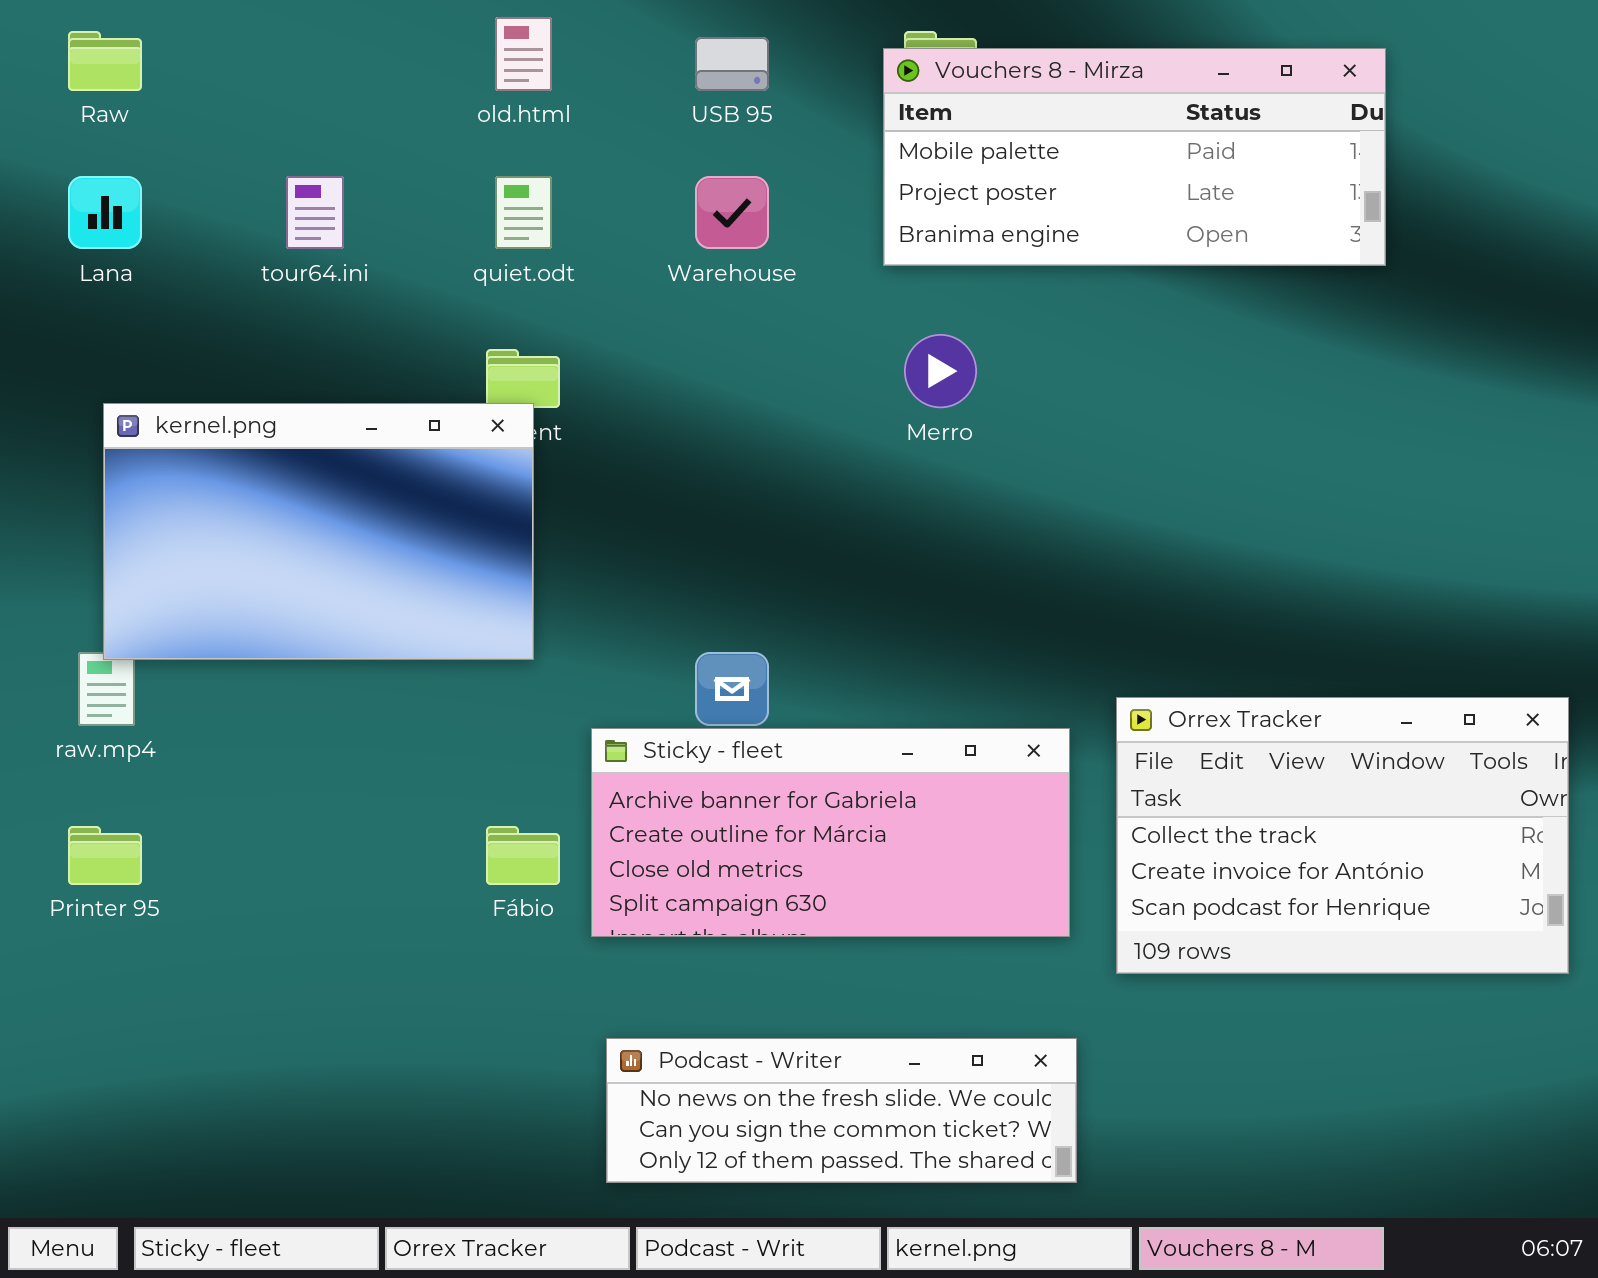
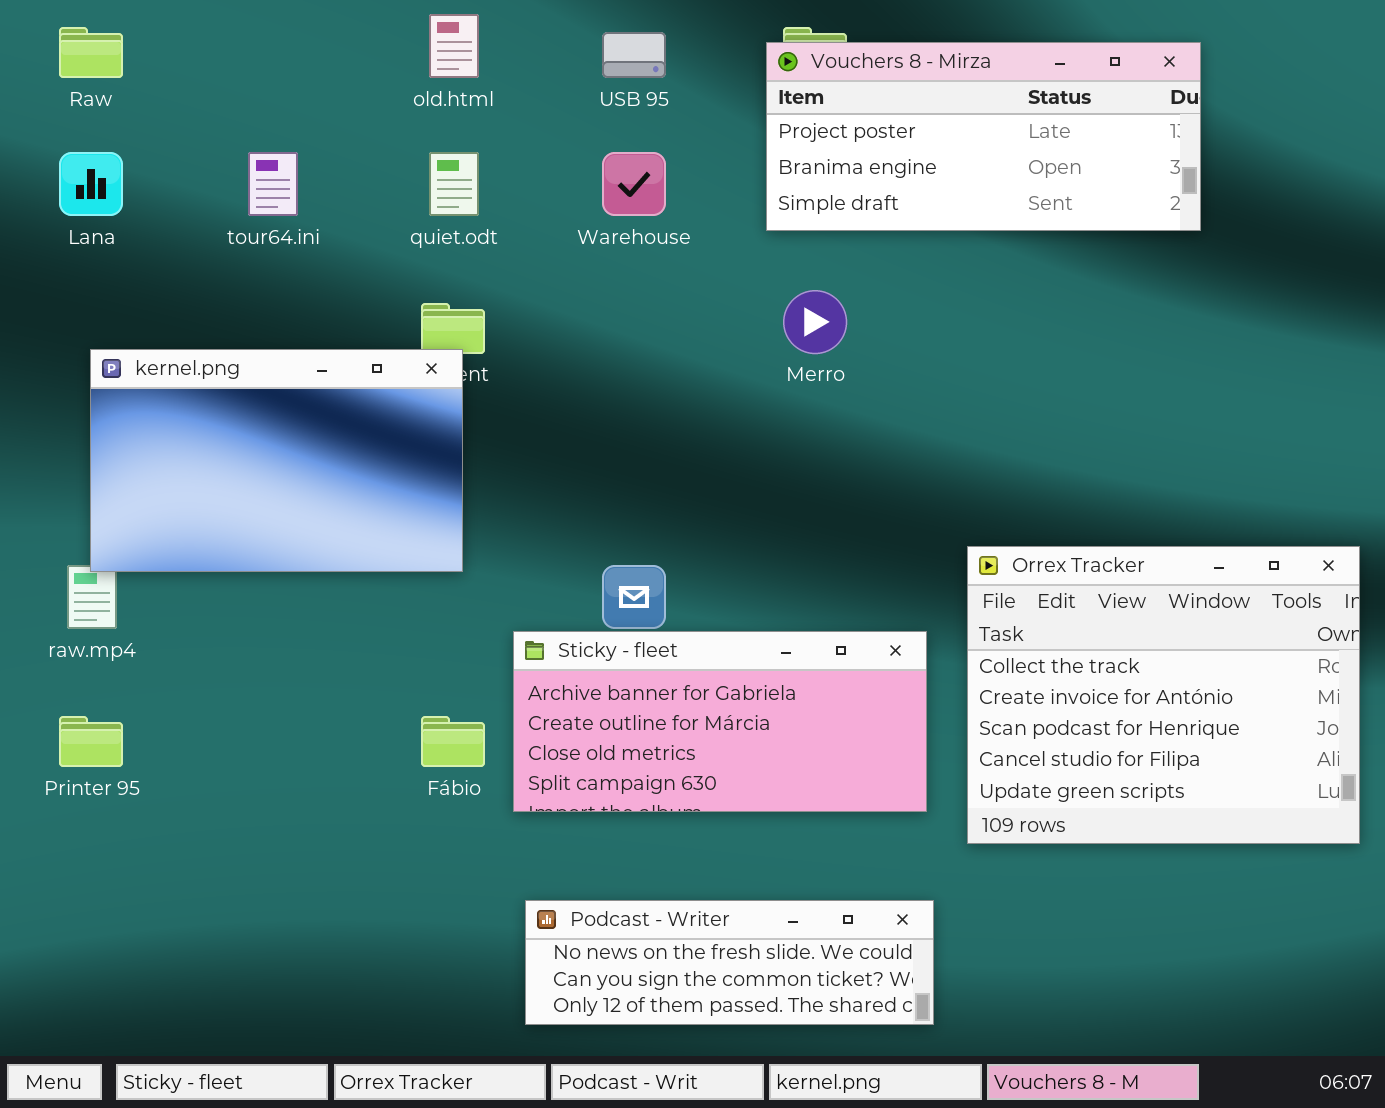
Vouchers 8 - Mirza: [883,48,1386,266] -> [766,42,1201,231], scrolled down 1 row
Orrex Tracker: [1116,697,1569,974] -> [967,546,1360,844], resized

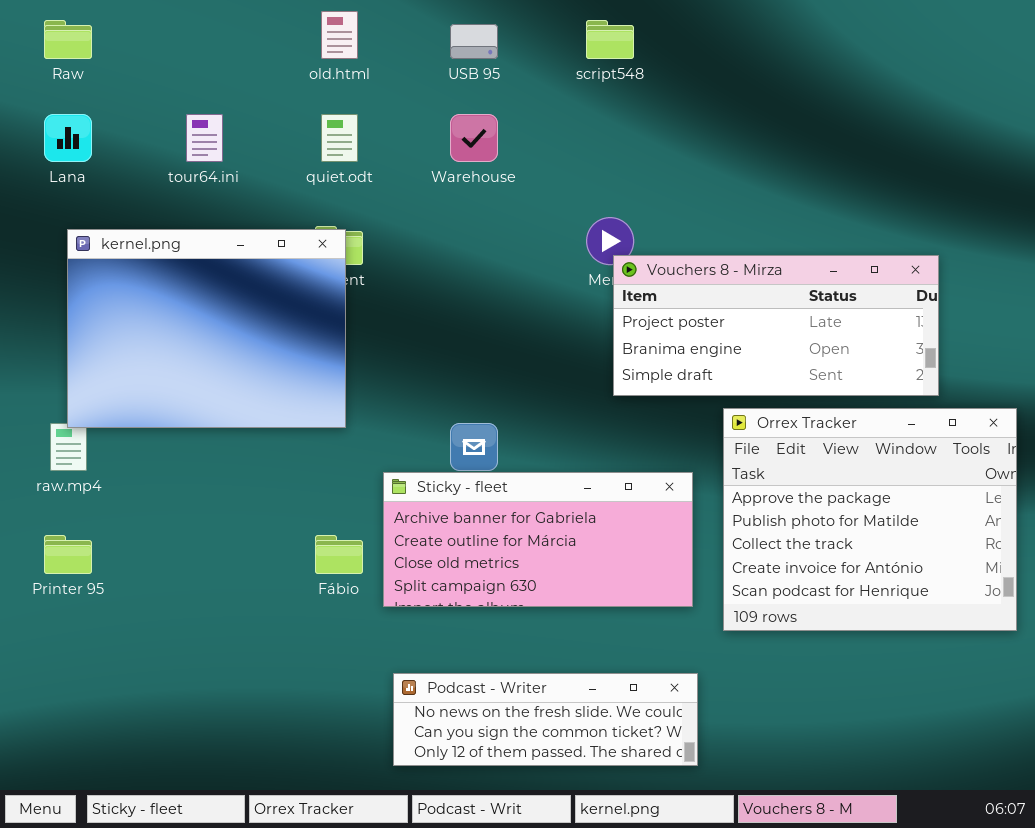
Vouchers 8 - Mirza: [766,42,1201,231] -> [613,255,939,396], moved
kernel.png: [90,349,463,572] -> [67,229,346,428], resized
Orrex Tracker: [967,546,1360,844] -> [723,408,1017,631], scrolled up 2 rows

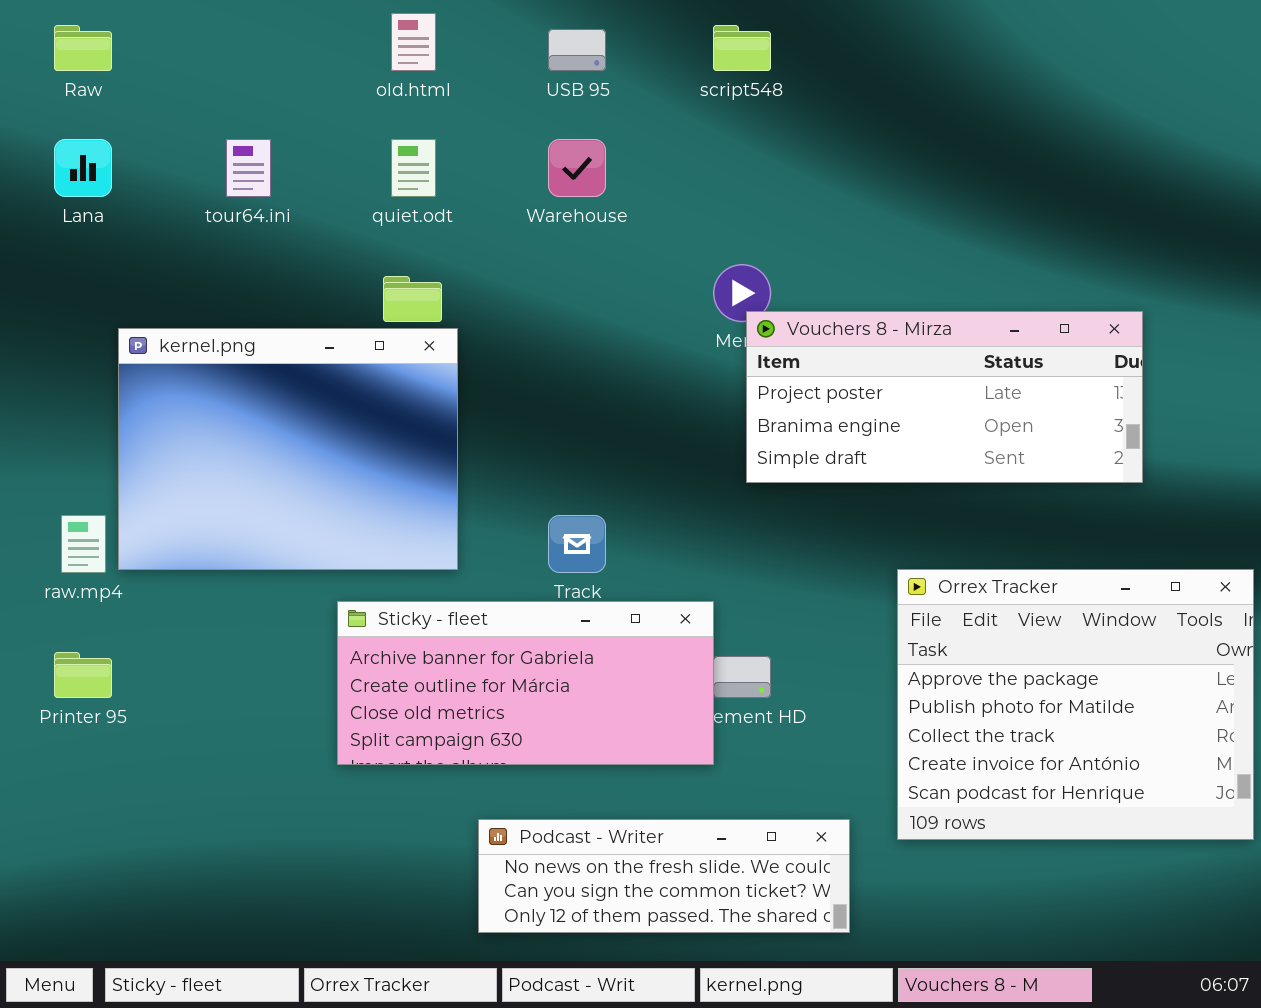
kernel.png: [67,229,346,428] -> [118,328,458,570], moved
Orrex Tracker: [723,408,1017,631] -> [897,569,1254,840], moved
Sticky - fleet: [383,472,693,607] -> [337,601,714,765], moved

